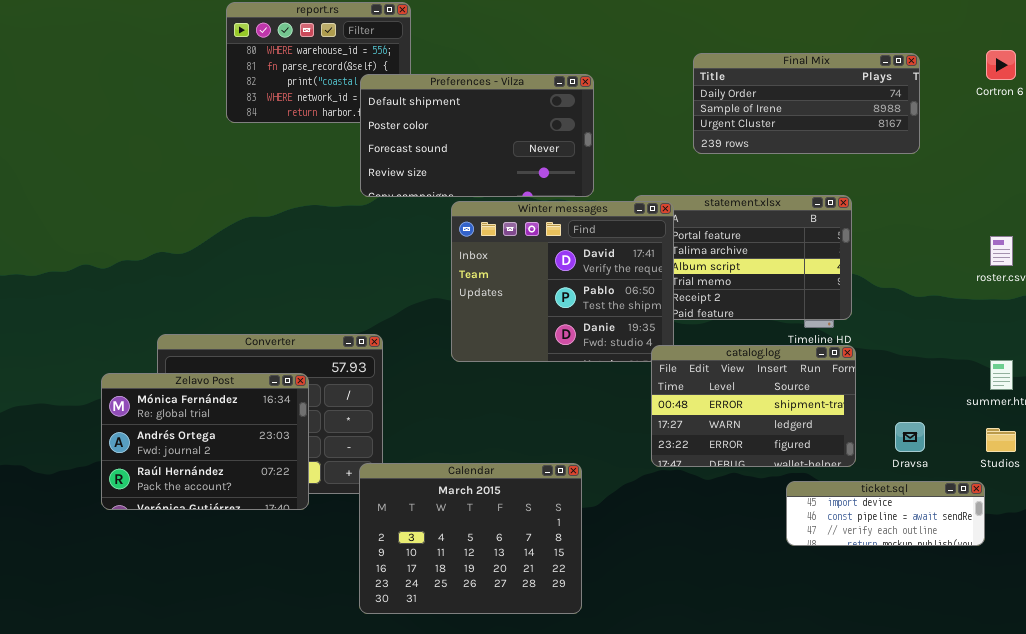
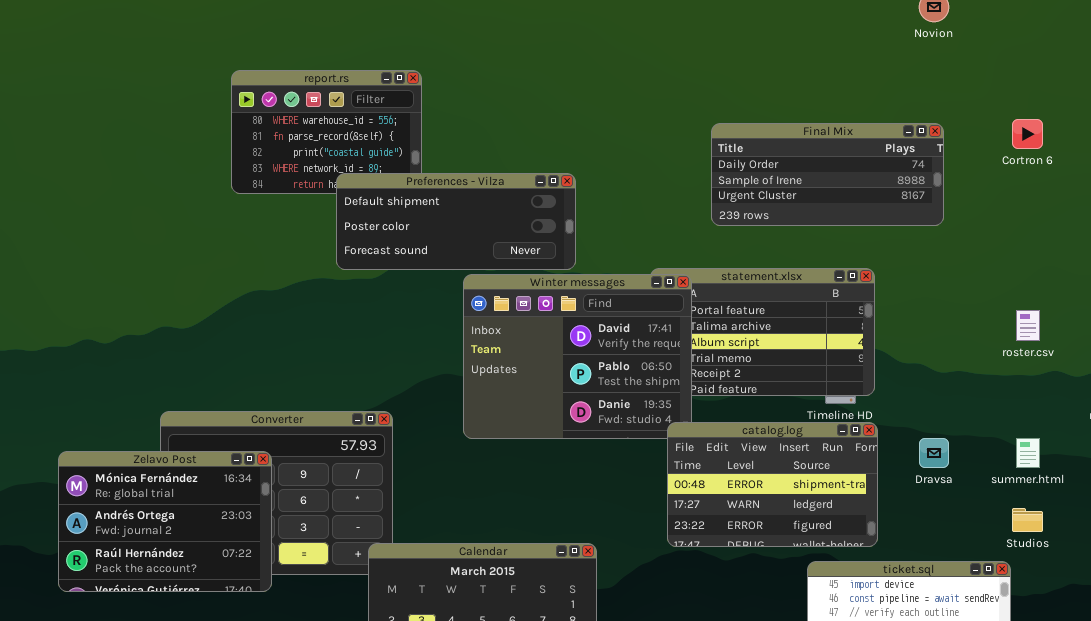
Preferences - Vilza: [360,74,594,197] -> [336,173,576,270], moved, resized
Zelavo Post: [101,373,309,510] -> [58,451,272,592], moved
Dravsa: [895,422,925,452] -> [919,438,949,468], moved

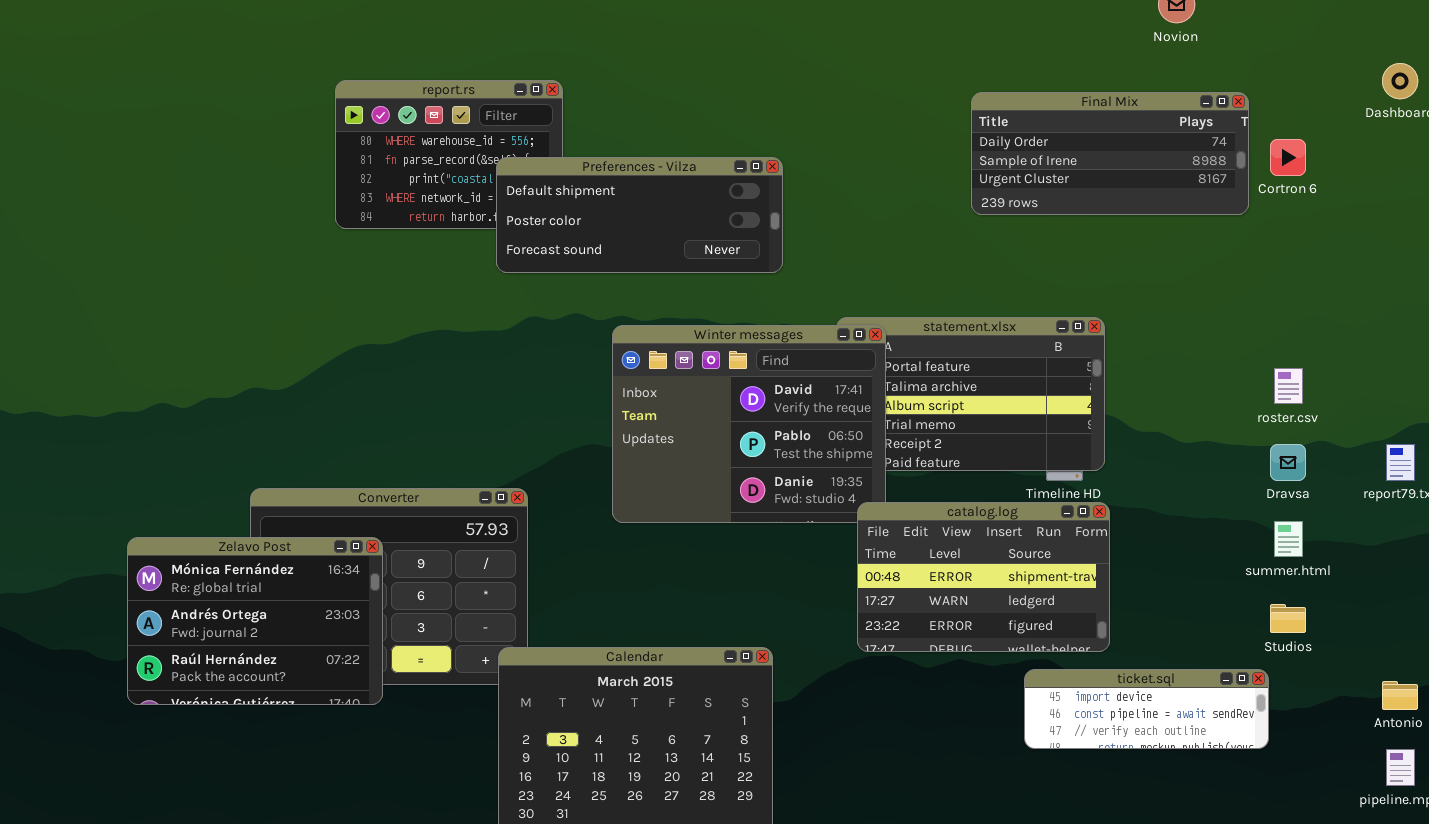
Final Mix: [711,123,944,226] -> [971,92,1249,215], moved
Preferences - Vilza: [336,173,576,270] -> [496,157,783,273], moved
Dravsa: [919,438,949,468] -> [1270,444,1306,481], moved

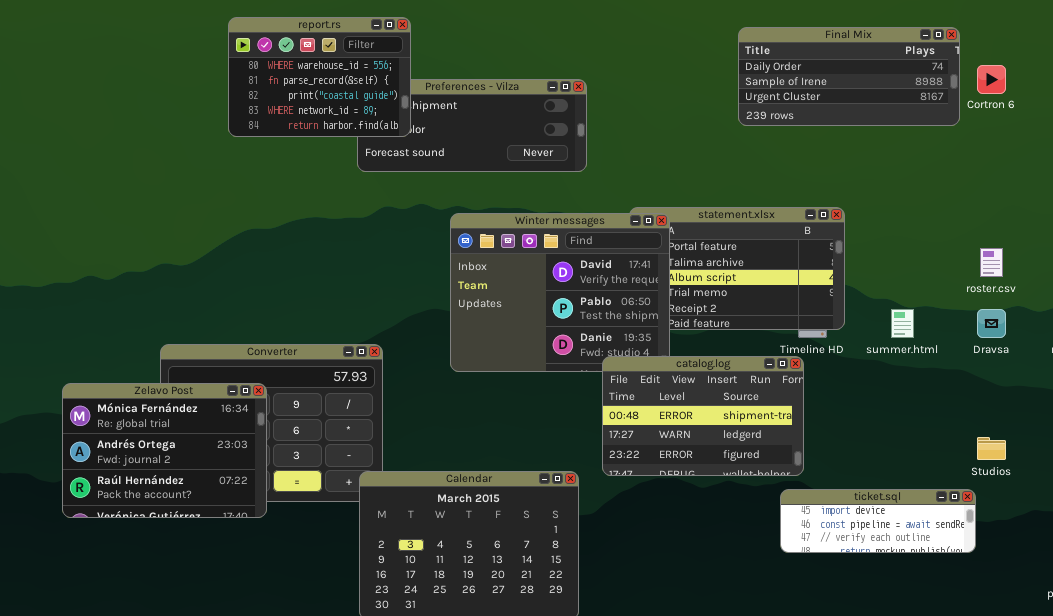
report.rs: [335,80,563,229] -> [228,17,411,137], raised
catalog.log: [857,502,1110,652] -> [602,356,804,476], moved
summer.html: [1274,521,1303,557] -> [891,309,914,338], moved

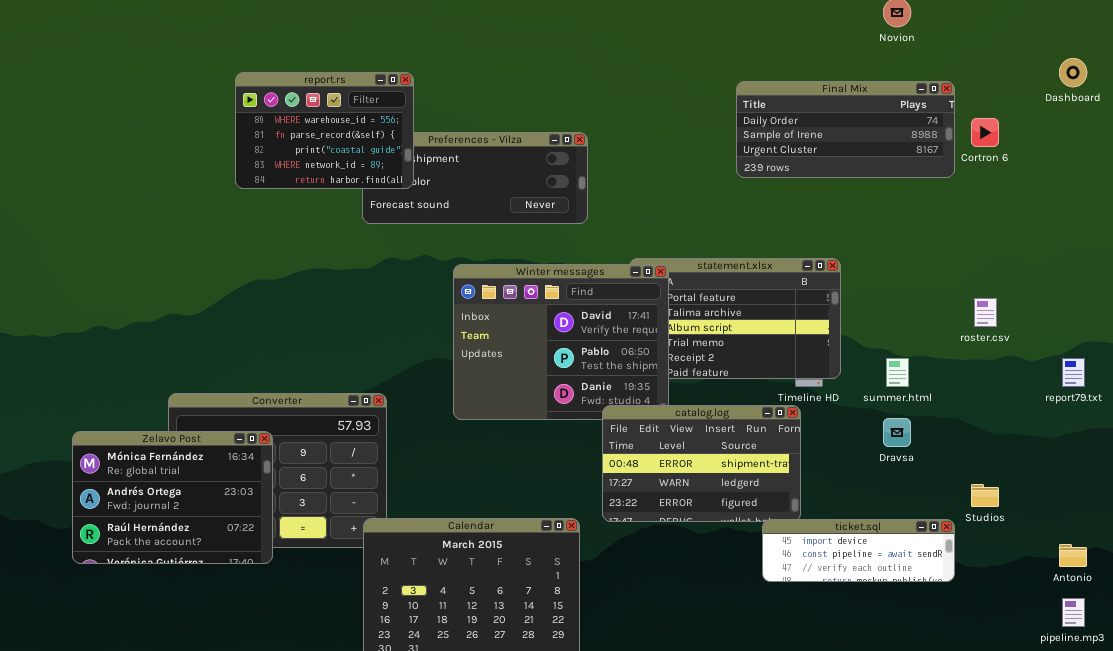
Dravsa: [977,309,1006,338] -> [883,418,911,447], moved
ticket.sql: [780,489,976,553] -> [762,519,955,582], moved

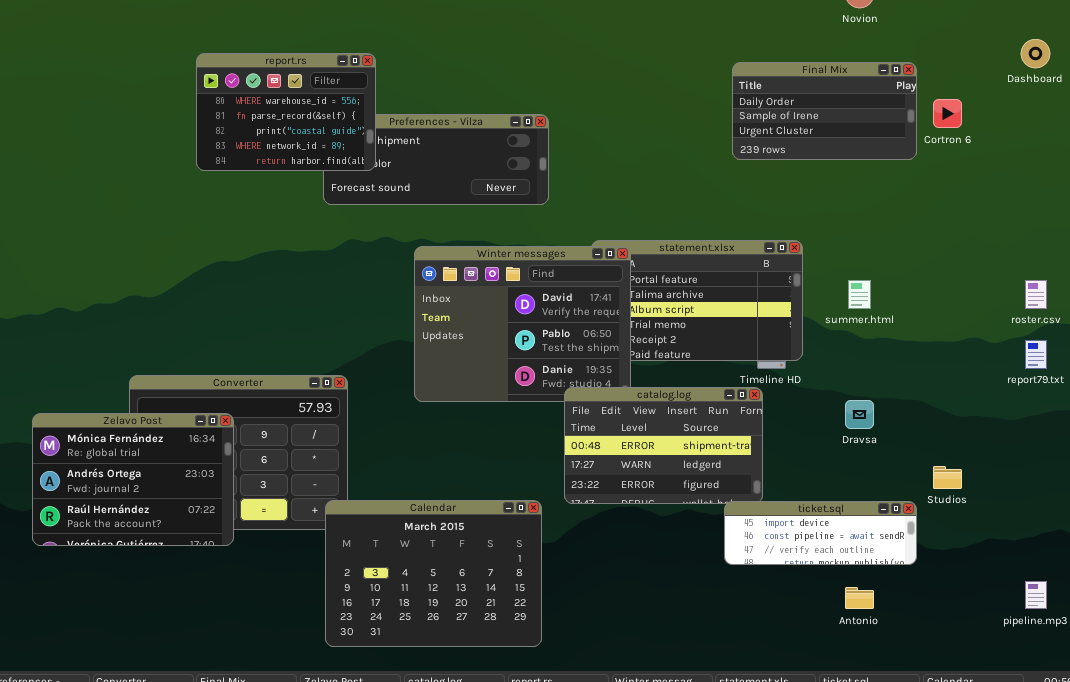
Final Mix: [736,81,955,178] -> [732,62,917,160], resized
roster.csv: [974,298,997,327] -> [1025,280,1047,309], moved
summer.html: [886,358,909,387] -> [848,280,871,309], moved
Antonio: [1059,544,1087,567] -> [845,587,874,609], moved

